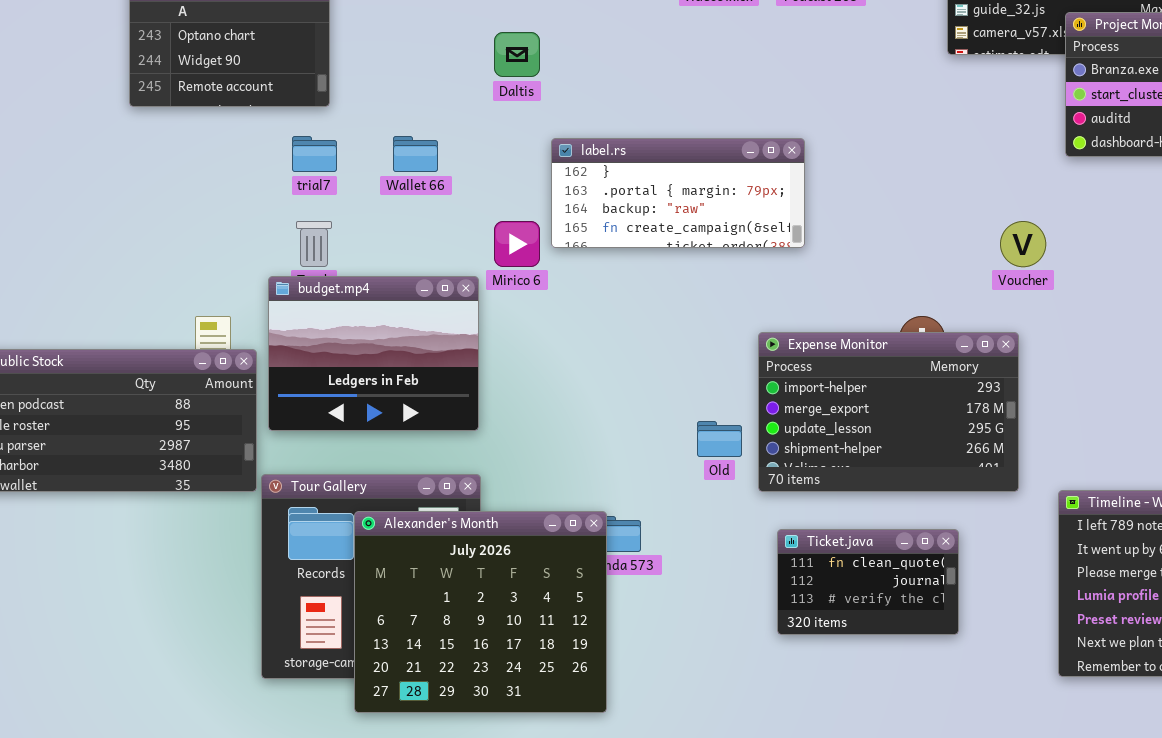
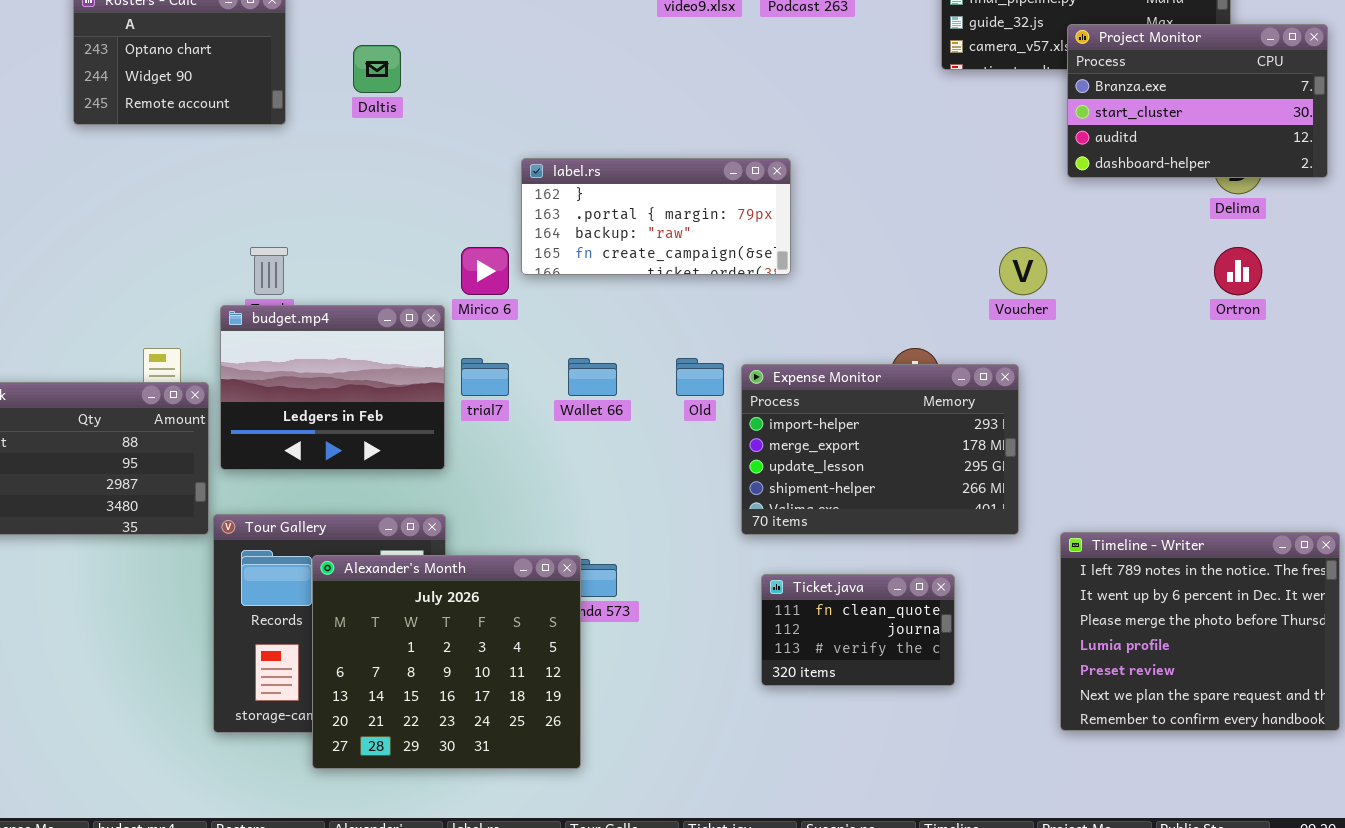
Daltis: [494,32,540,77] -> [353,45,401,93], moved
trial7: [292,136,337,172] -> [461,358,509,396], moved
Wallet 66: [393,136,438,172] -> [568,358,617,396], moved
Old: [697,421,742,457] -> [676,358,724,396], moved

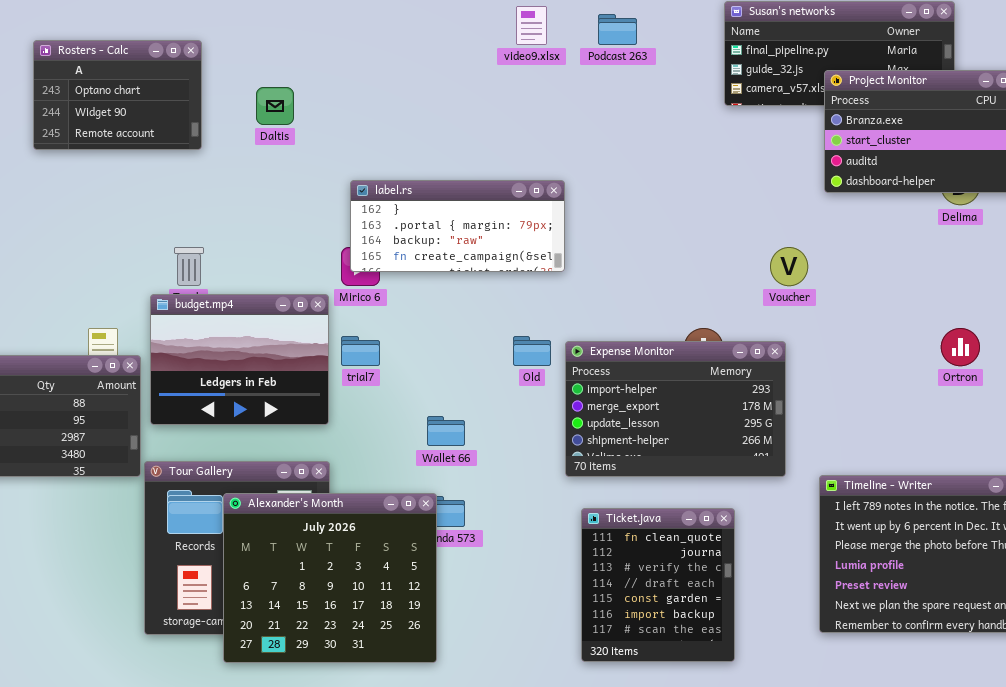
label.rs: [521,158,791,275] -> [350,180,565,272], moved
Ortron: [1214,247,1262,295] -> [941,328,980,366], moved
Wallet 66: [568,358,617,396] -> [427,416,465,446], moved
Ticket.java: [761,574,955,686] -> [581,508,735,662], resized

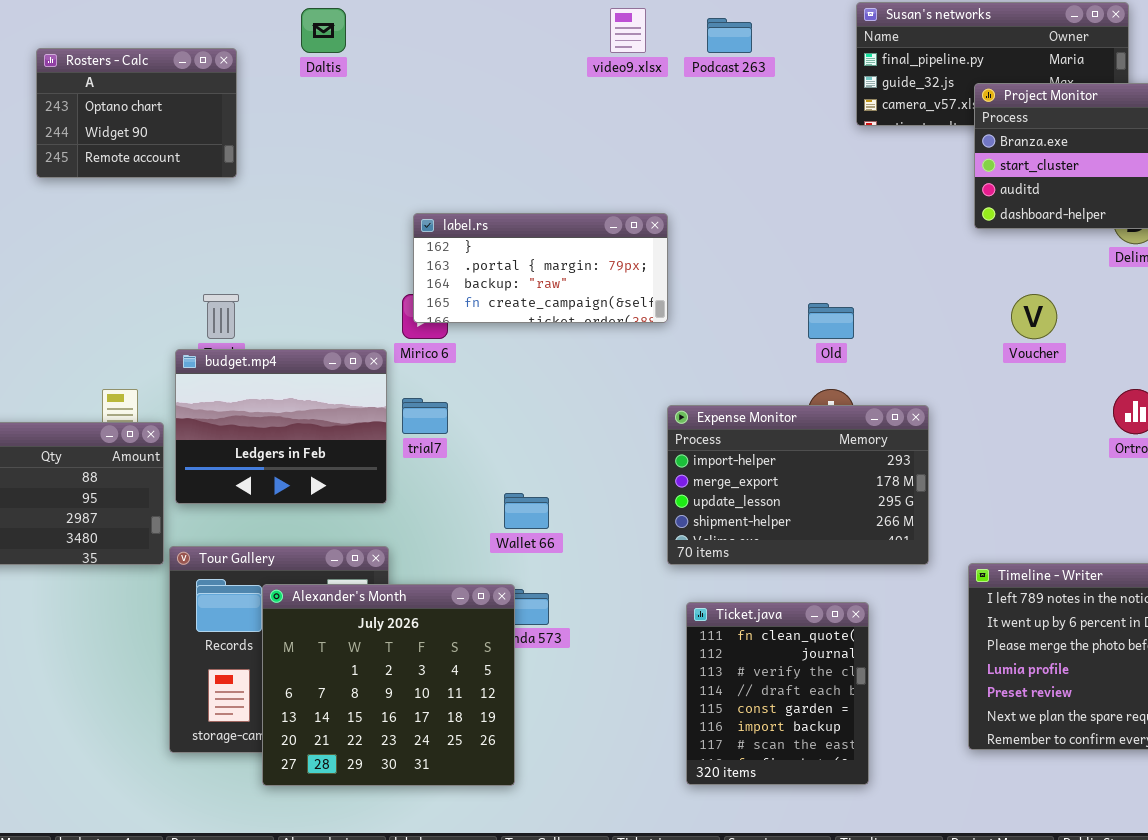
Daltis: [256,87,294,125] -> [301,8,346,53], moved
Voucher: [770,247,808,286] -> [1011,294,1057,339], moved
Old: [513,336,551,366] -> [808,303,854,339], moved

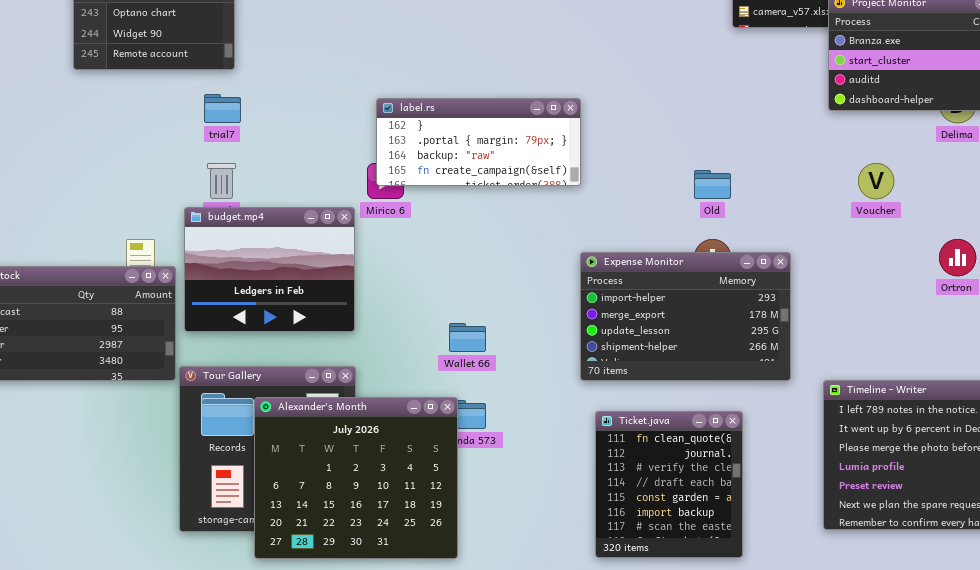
trial7: [402,398,448,434] -> [204,94,241,123], moved

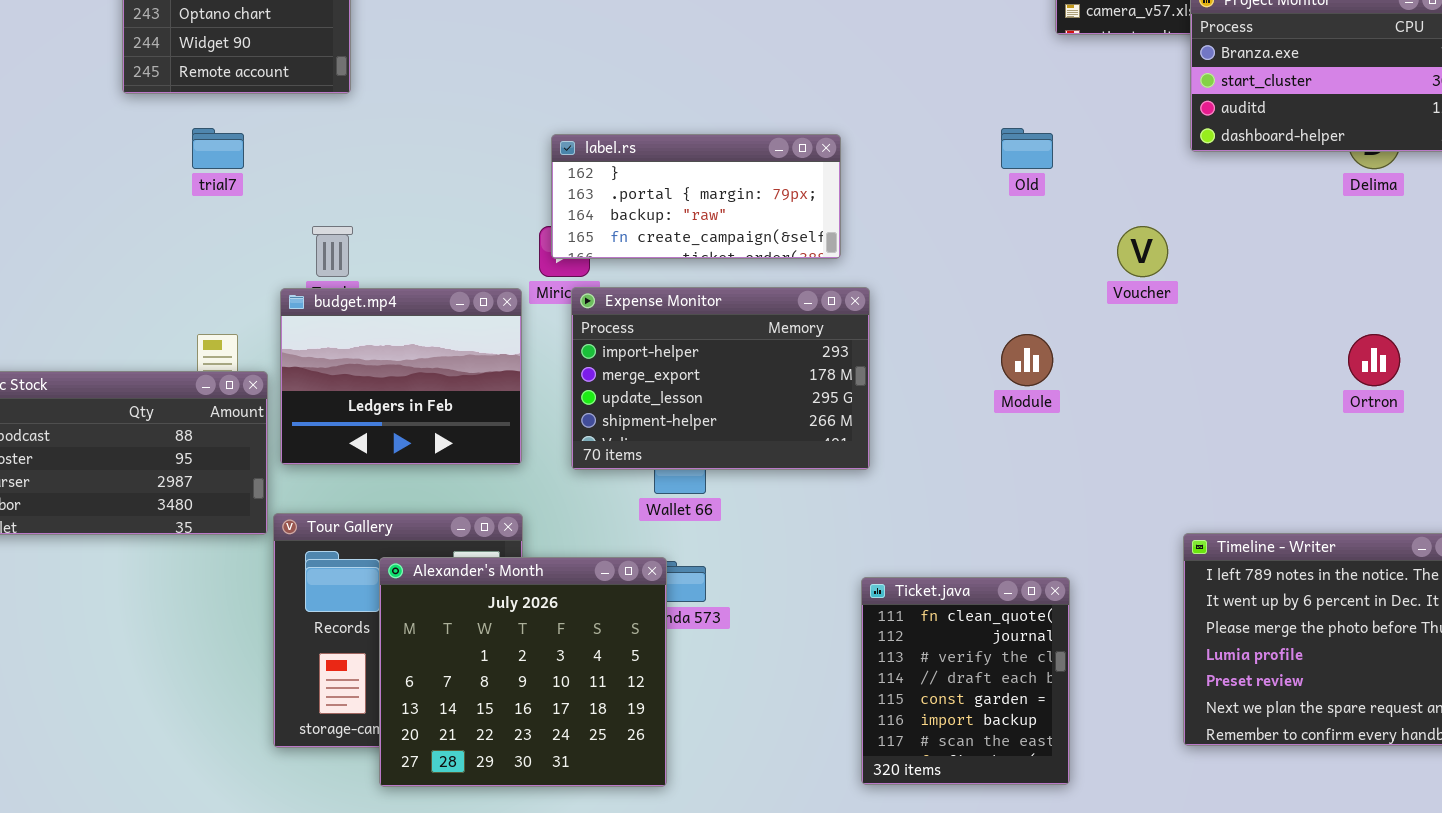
trial7: [204,94,241,123] -> [192,128,244,169], moved
Voucher: [858,163,894,199] -> [1117,226,1168,277], moved
Old: [694,170,731,199] -> [1001,128,1053,169], moved
Expense Monitor: [580,252,791,381] -> [571,287,870,470], moved

